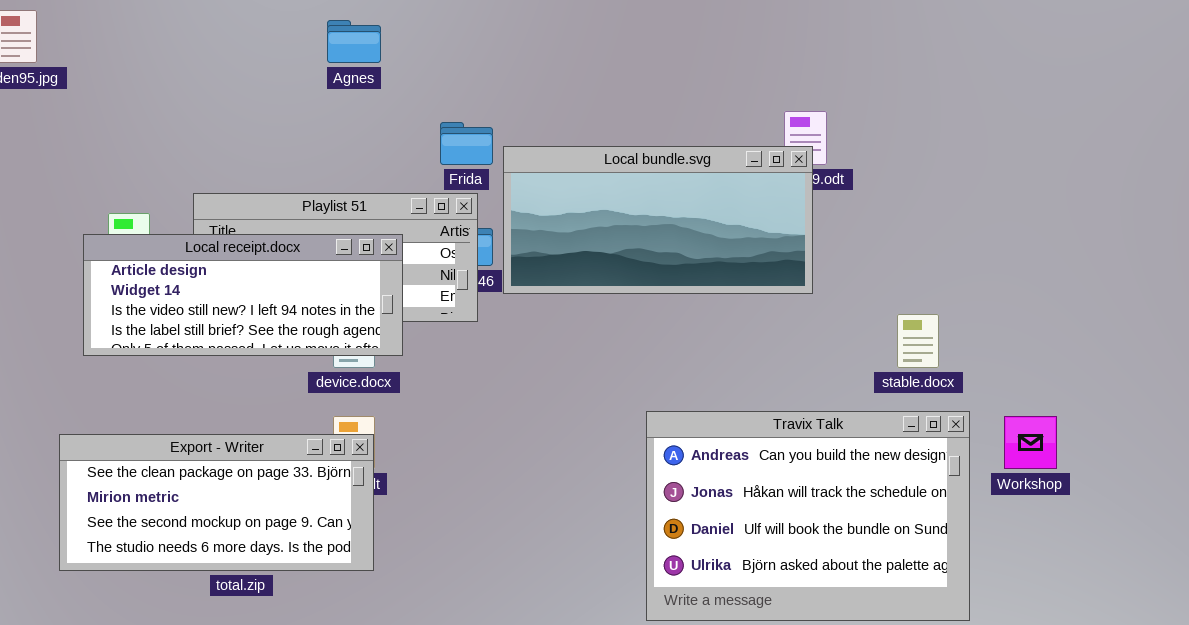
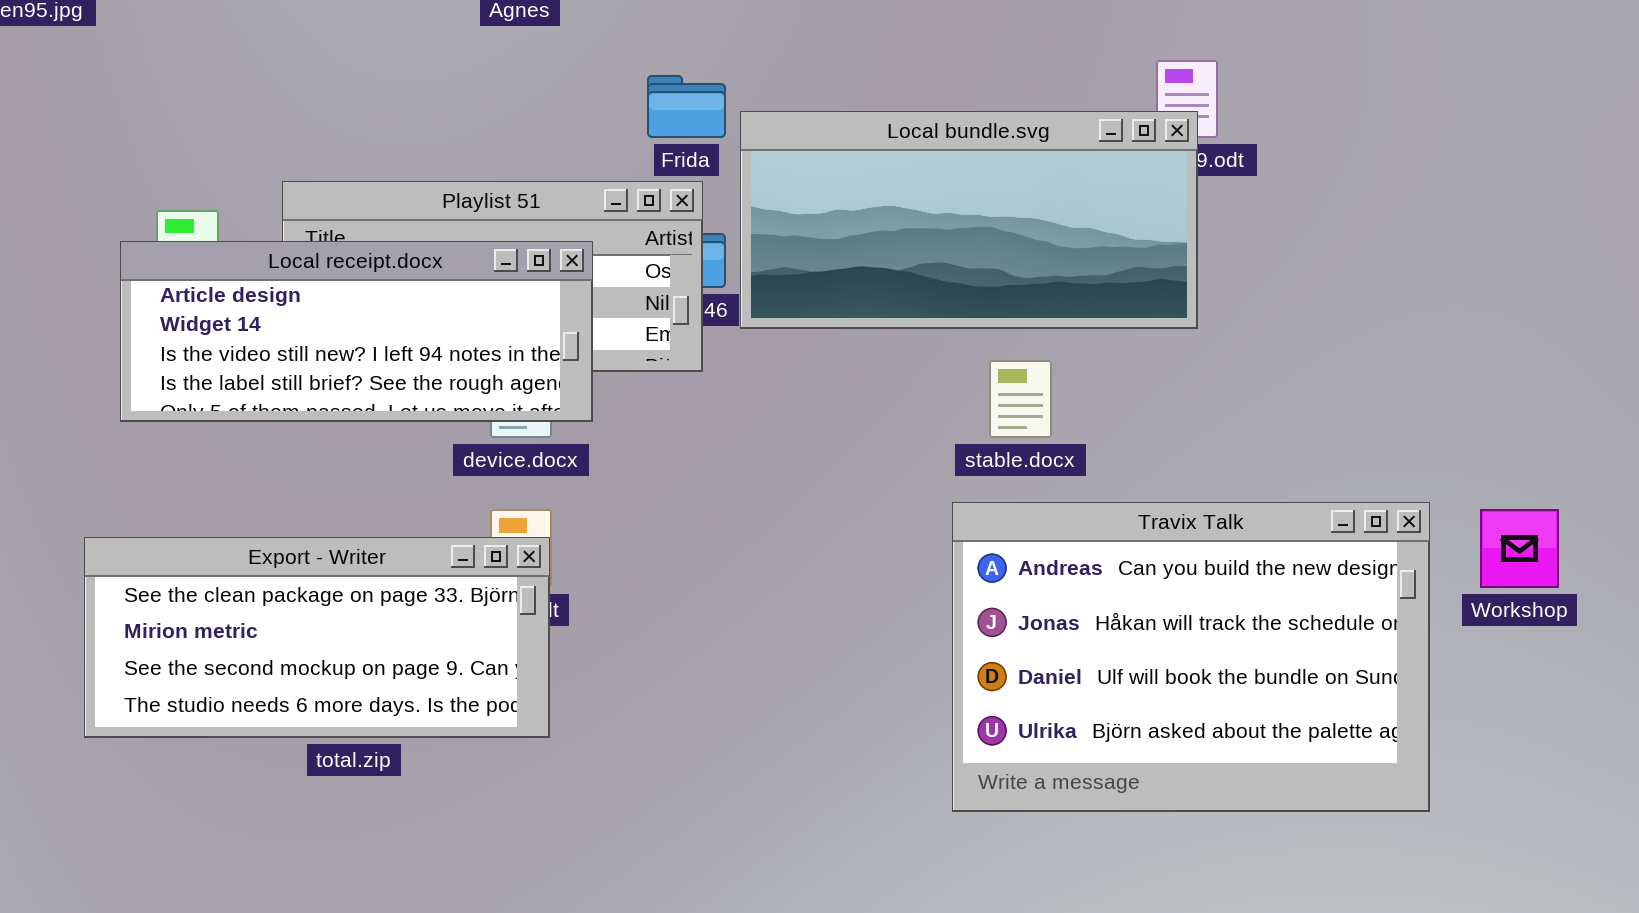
stable.docx: [897,314,939,368] -> [989,360,1052,438], moved

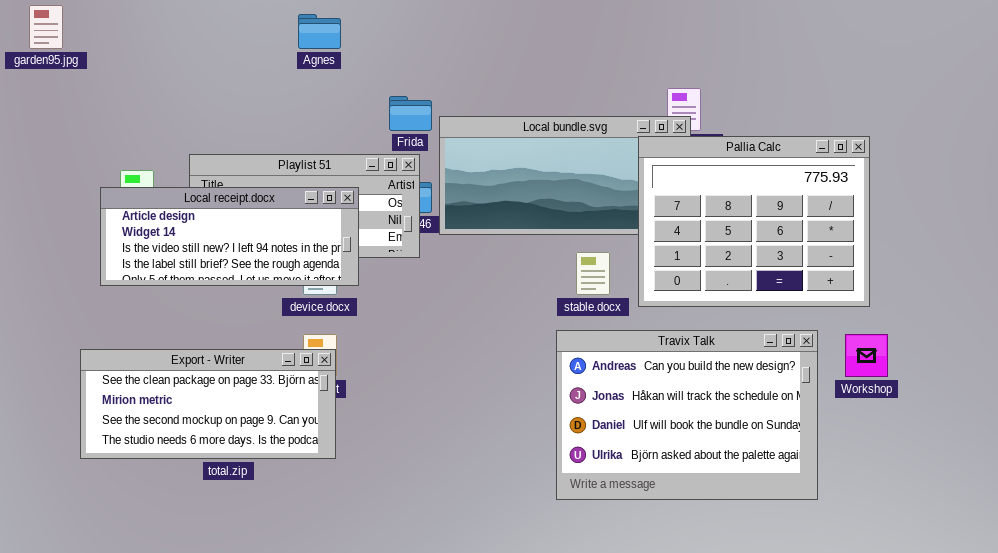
Pallia Calc: none -> [638,136,870,307], opened

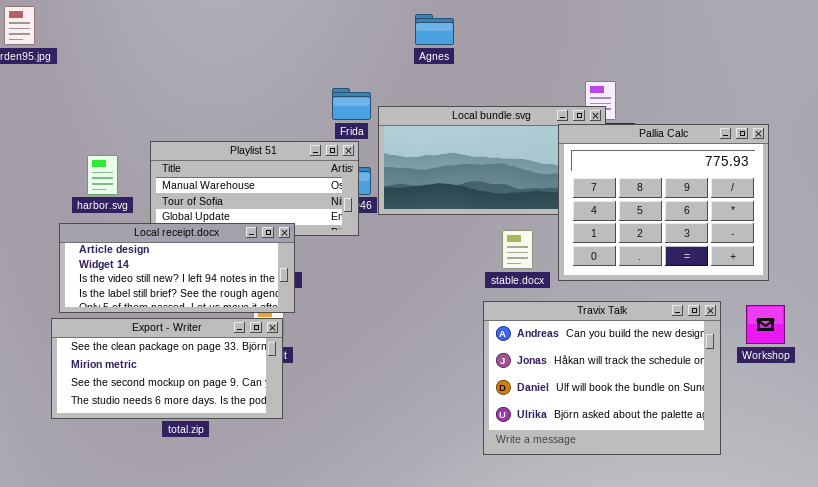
Agnes: [298,14,341,49] -> [415,14,454,45], moved
Local receipt.docx: [100,187,359,286] -> [59,223,295,313], moved

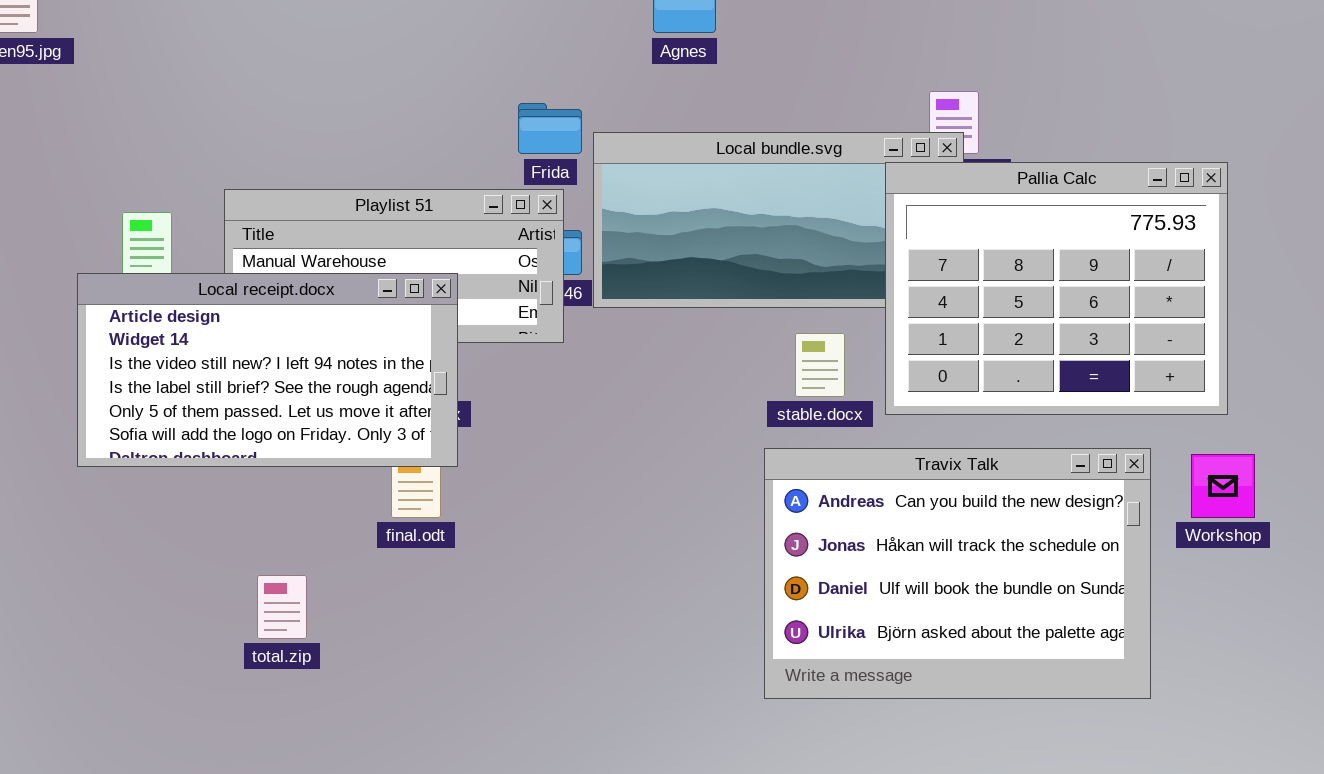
Local receipt.docx: [59,223,295,313] -> [77,273,458,467], resized
Export - Writer: [51,318,283,419] -> none, closed

